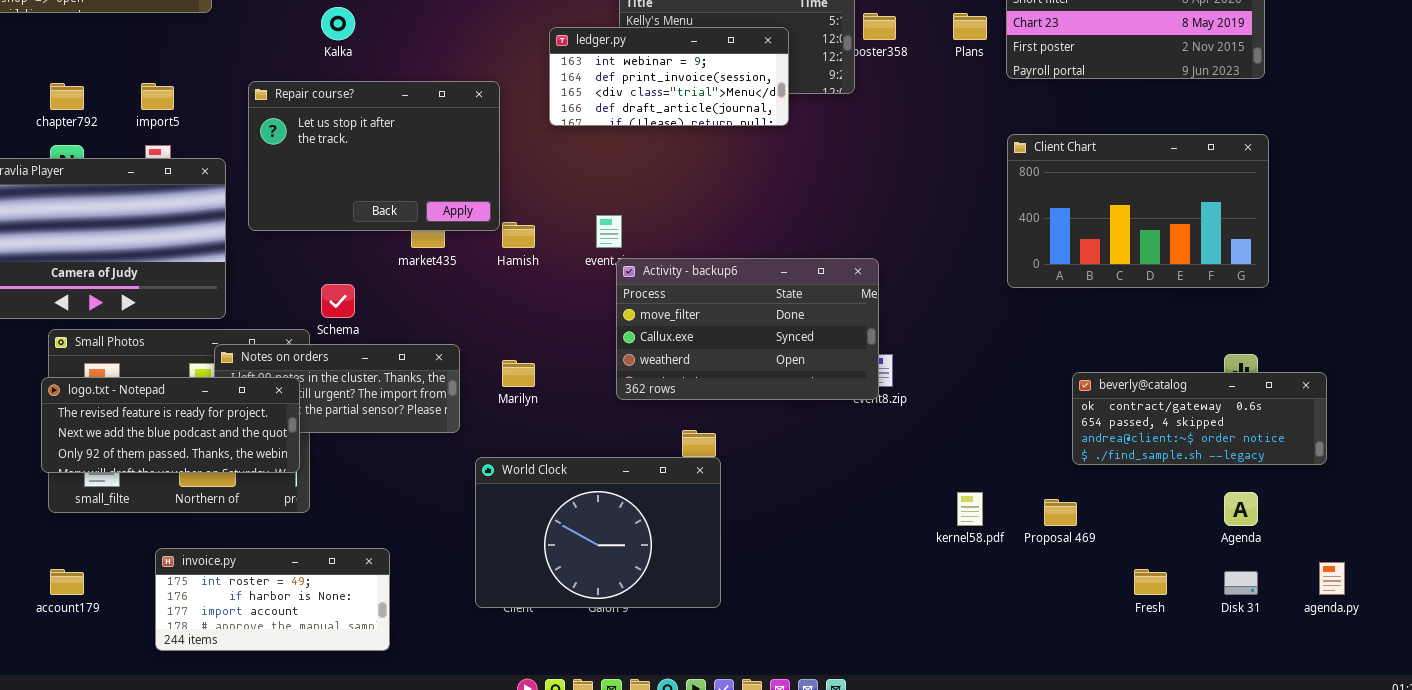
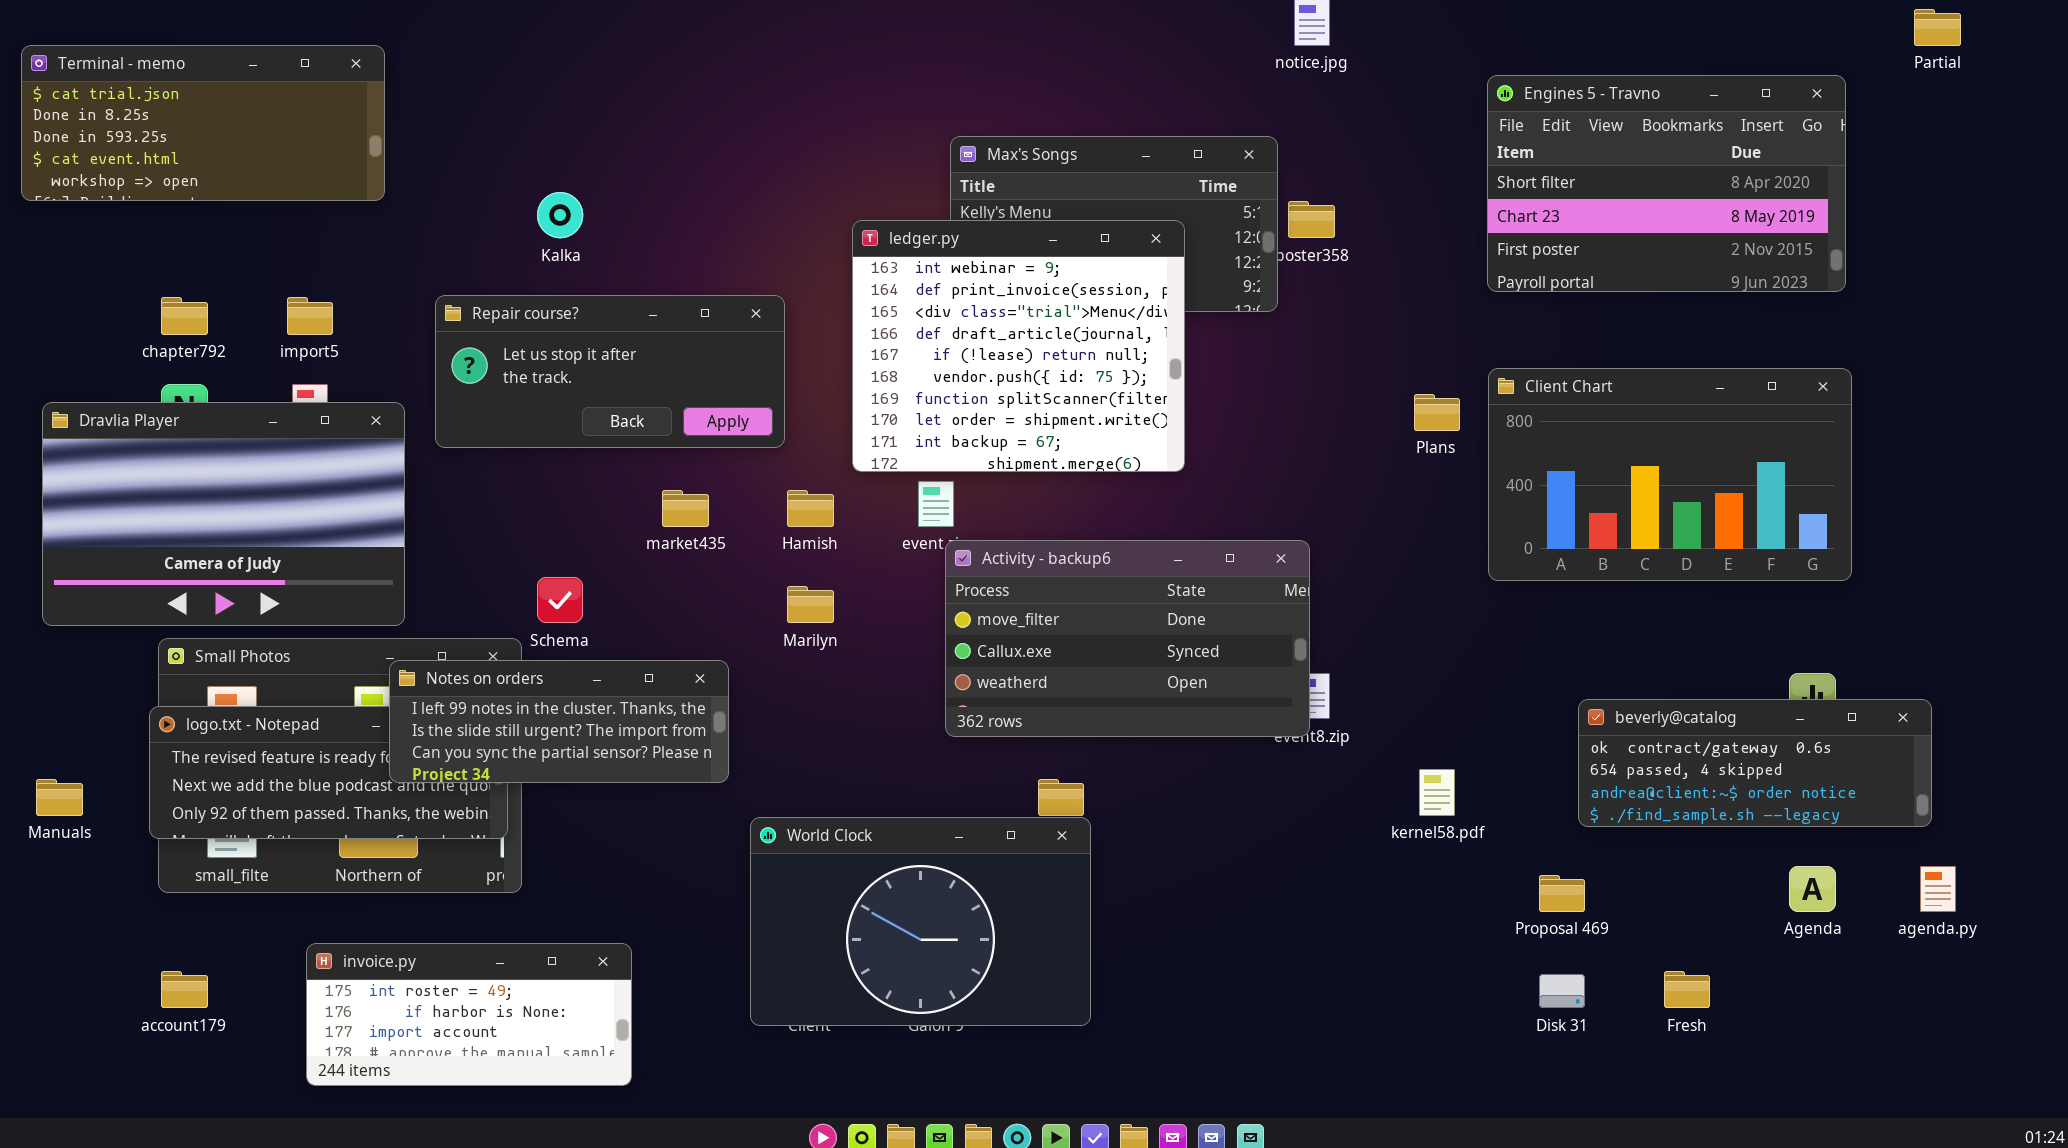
Plans: [953,13,987,40] -> [1414,394,1460,431], moved
ledger.py: [549,27,789,126] -> [852,220,1185,472], resized
Repair course?: [248,81,500,231] -> [435,295,785,448], resized
Notes on orders: [214,344,460,433] -> [389,660,729,783], raised
Marilyn: [502,360,535,387] -> [787,586,834,623], moved
kernel58.pdf: [957,492,983,526] -> [1419,769,1455,816], moved
agenda.py: [1319,562,1345,595] -> [1920,866,1956,912], moved
Disk 31: [1224,571,1258,595] -> [1539,974,1585,1008], moved

